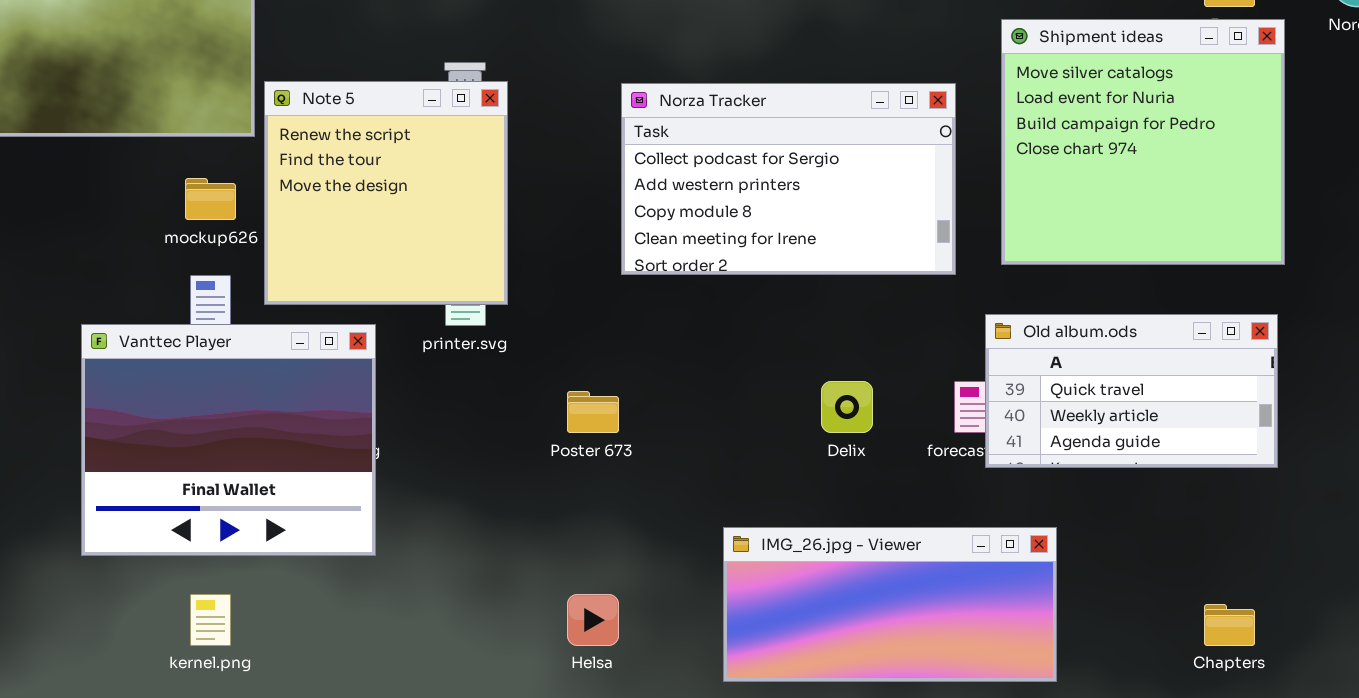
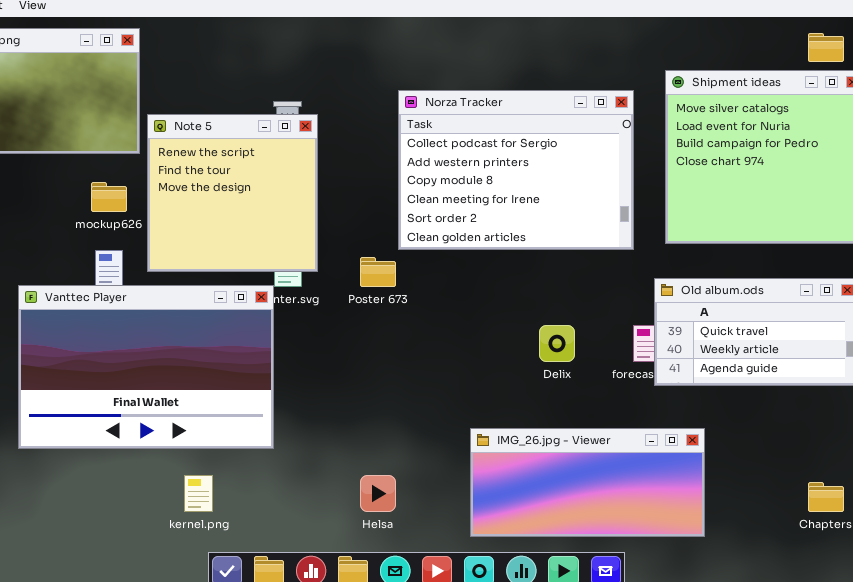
Norza Tracker: [621,83,956,275] -> [398,90,634,250], resized
Vanttec Player: [81,324,376,556] -> [18,285,274,449], resized
Poster 673: [567,391,619,433] -> [360,257,396,287], moved
kernel.png: [190,594,231,646] -> [184,475,213,512], moved

